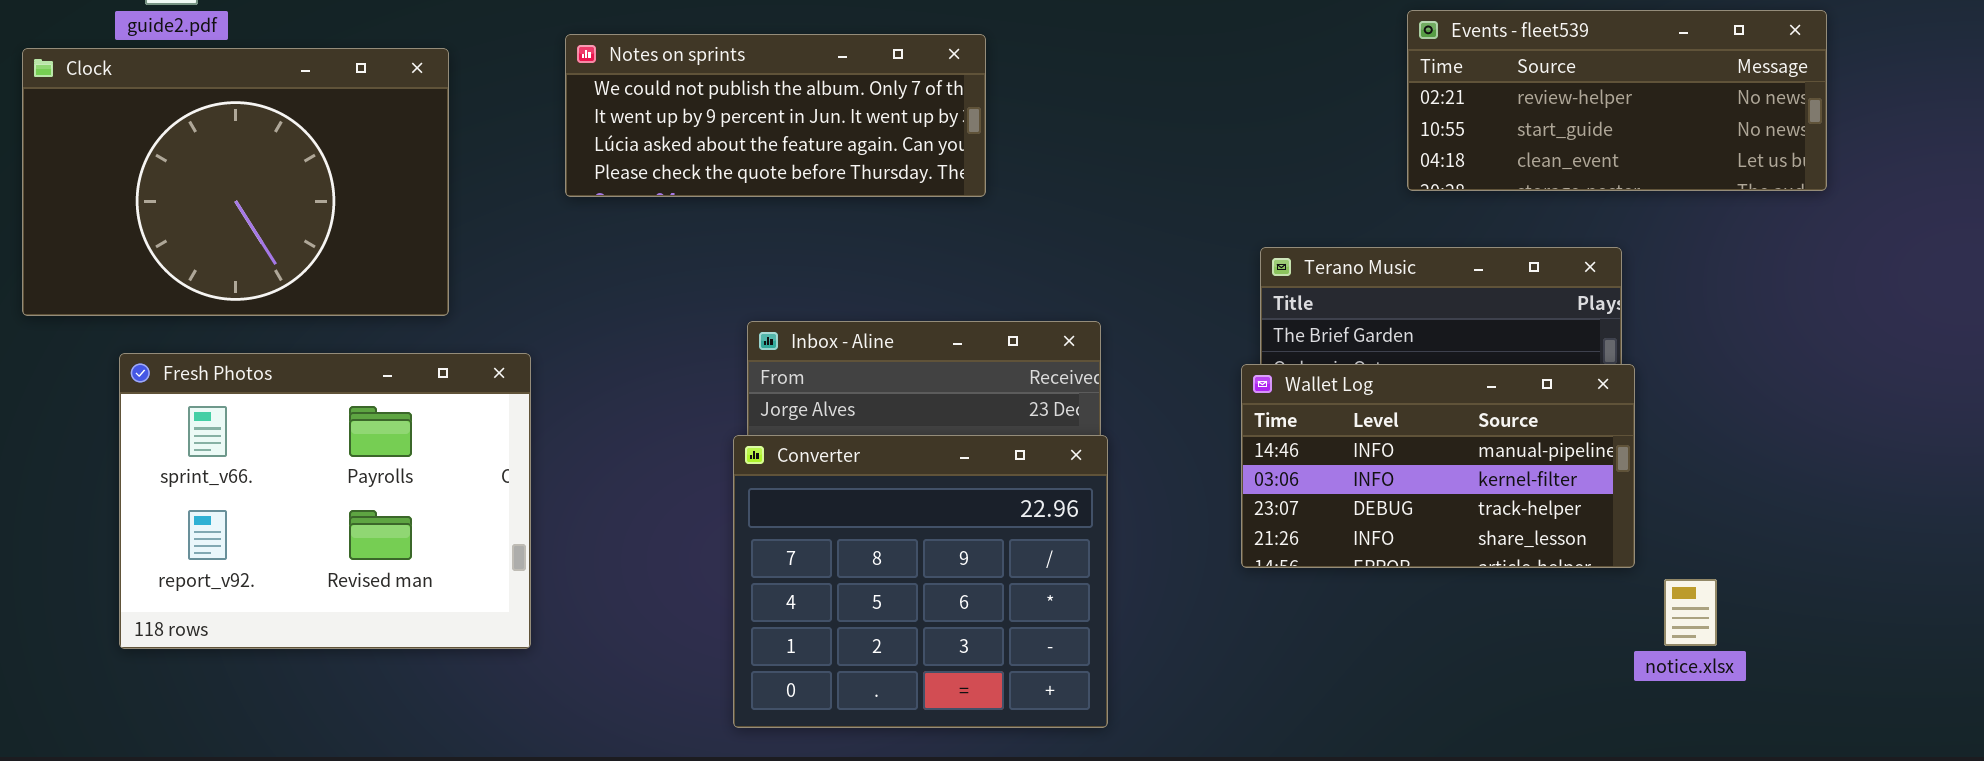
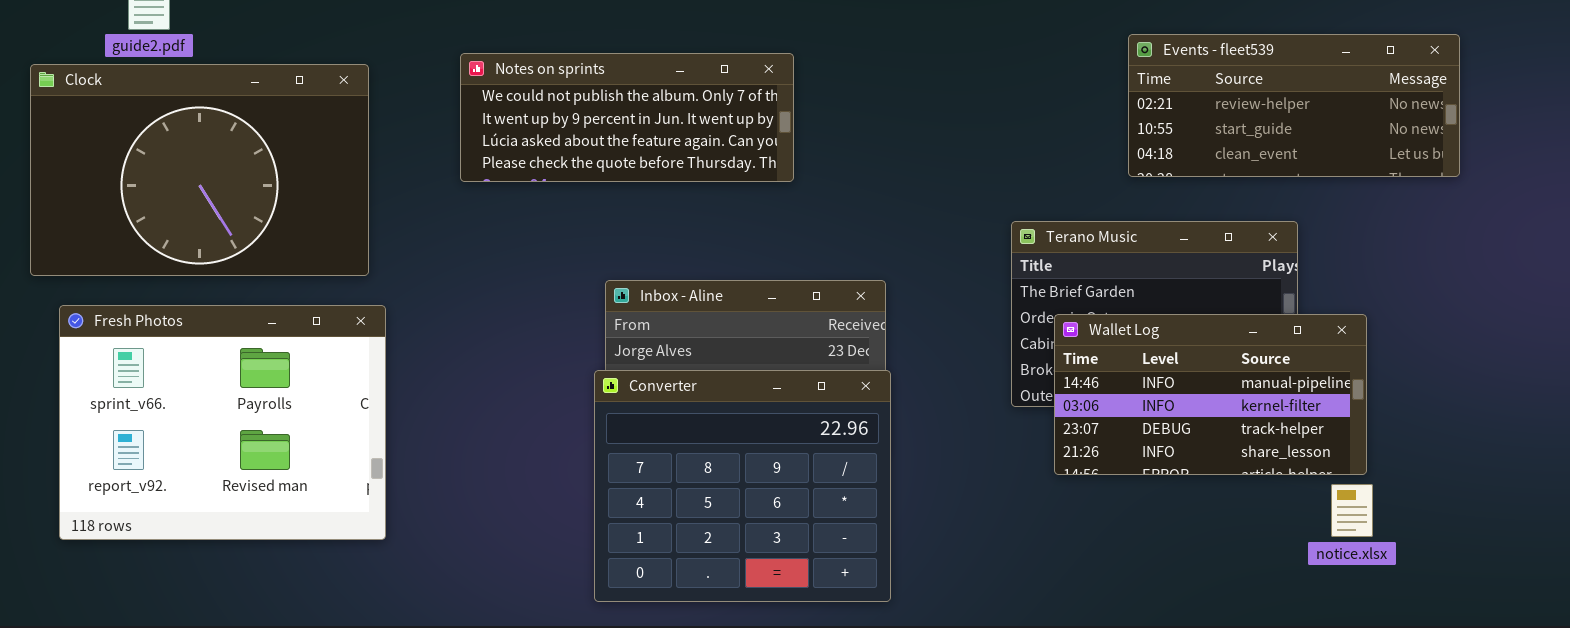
Fresh Photos: [119,353,531,649] -> [59,305,386,540], moved
Wallet Log: [1241,364,1635,568] -> [1054,314,1367,475], moved

